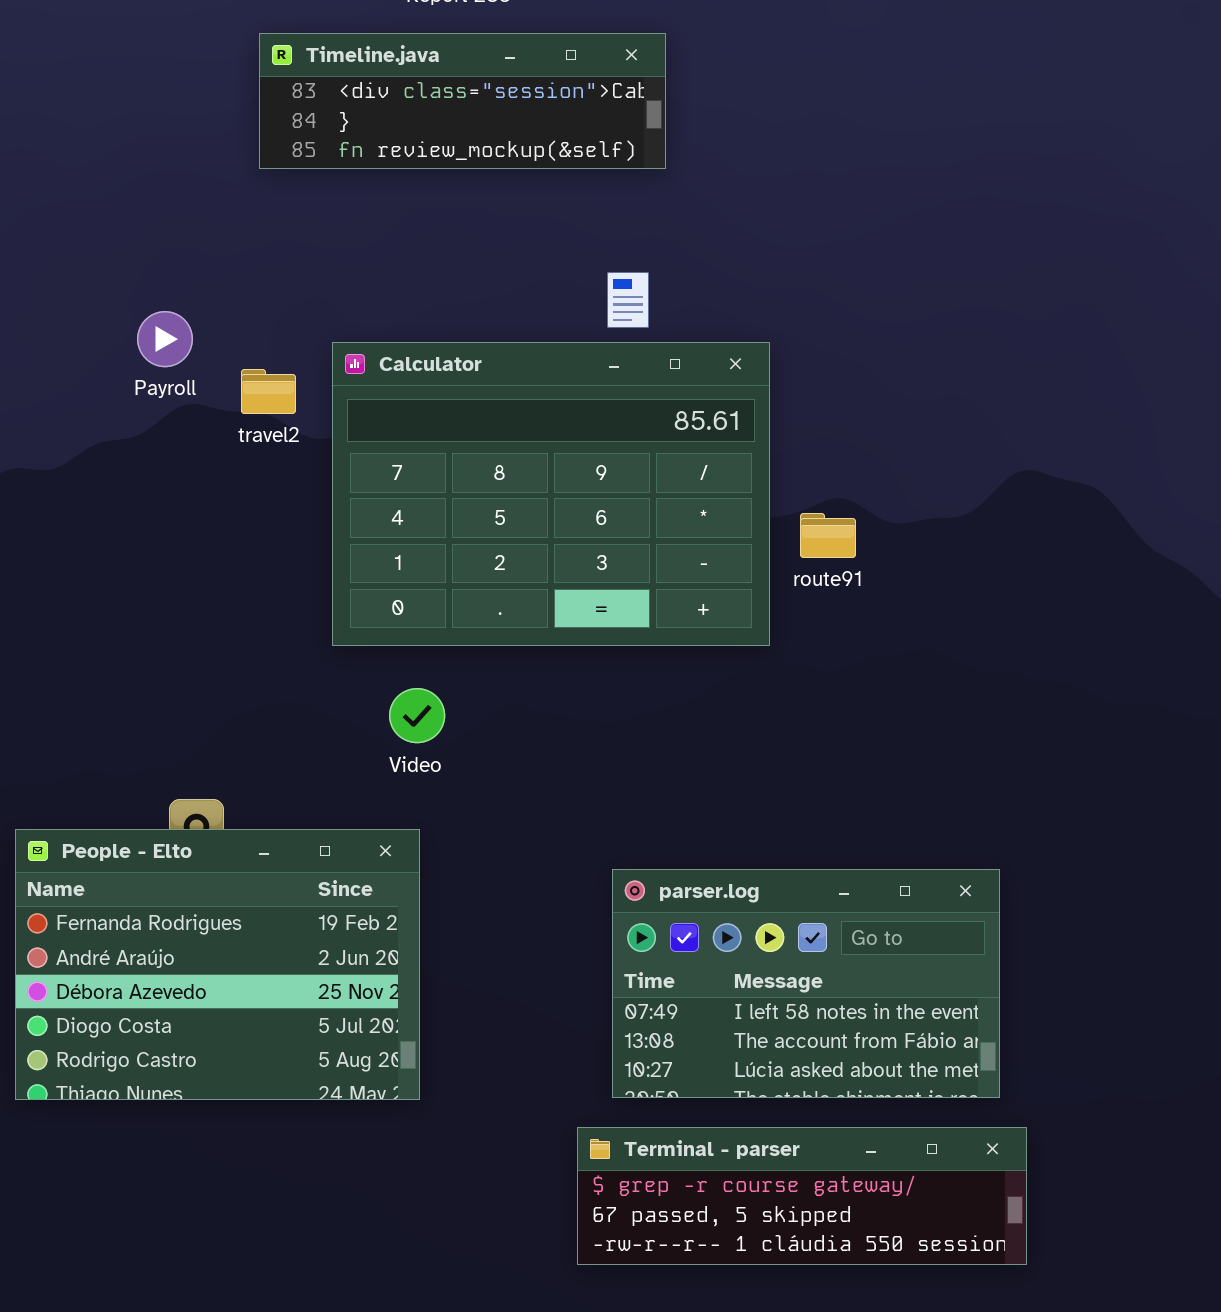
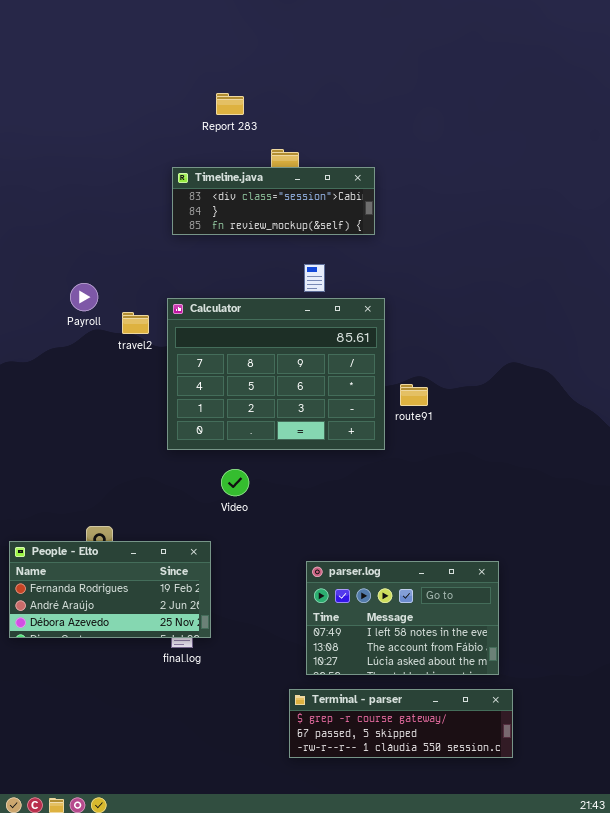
Timeline.java: [259,33,666,169] -> [172,167,375,235], moved
Video: [389,688,445,743] -> [221,469,249,496], moved
People - Elto: [15,829,420,1100] -> [9,541,211,638], resized

